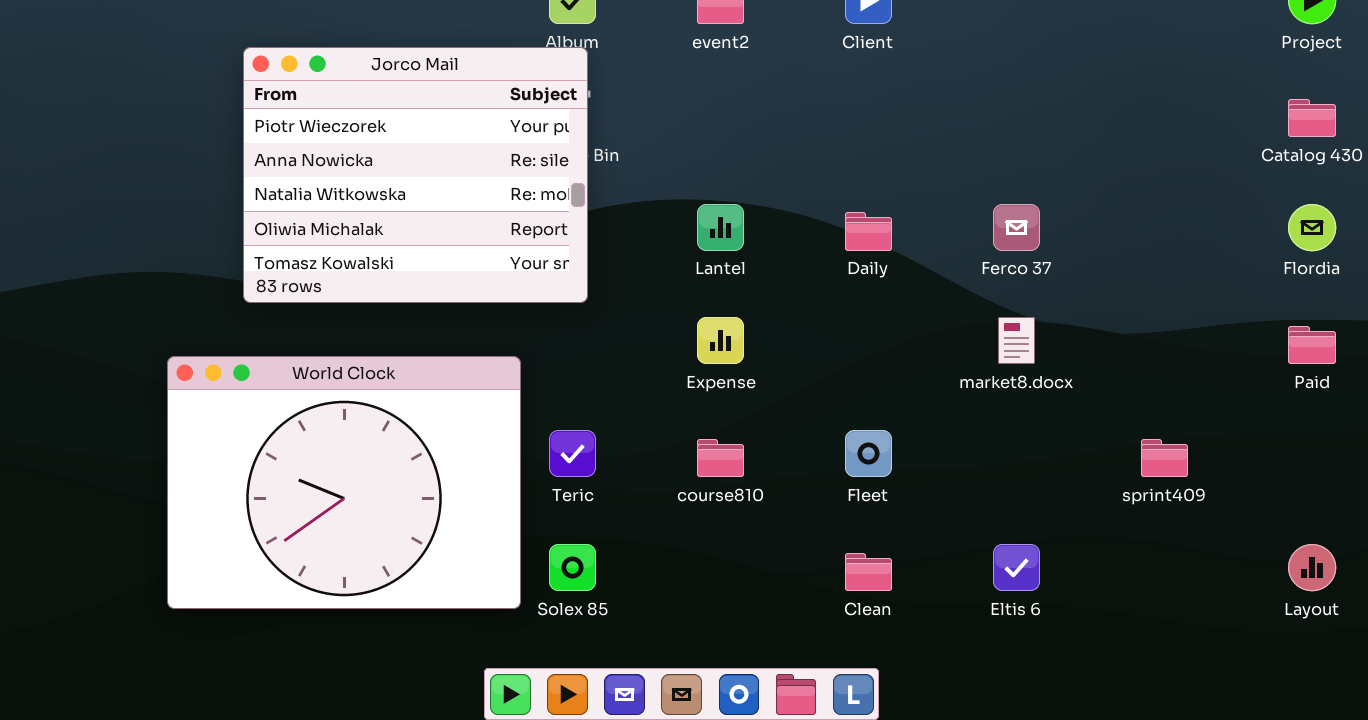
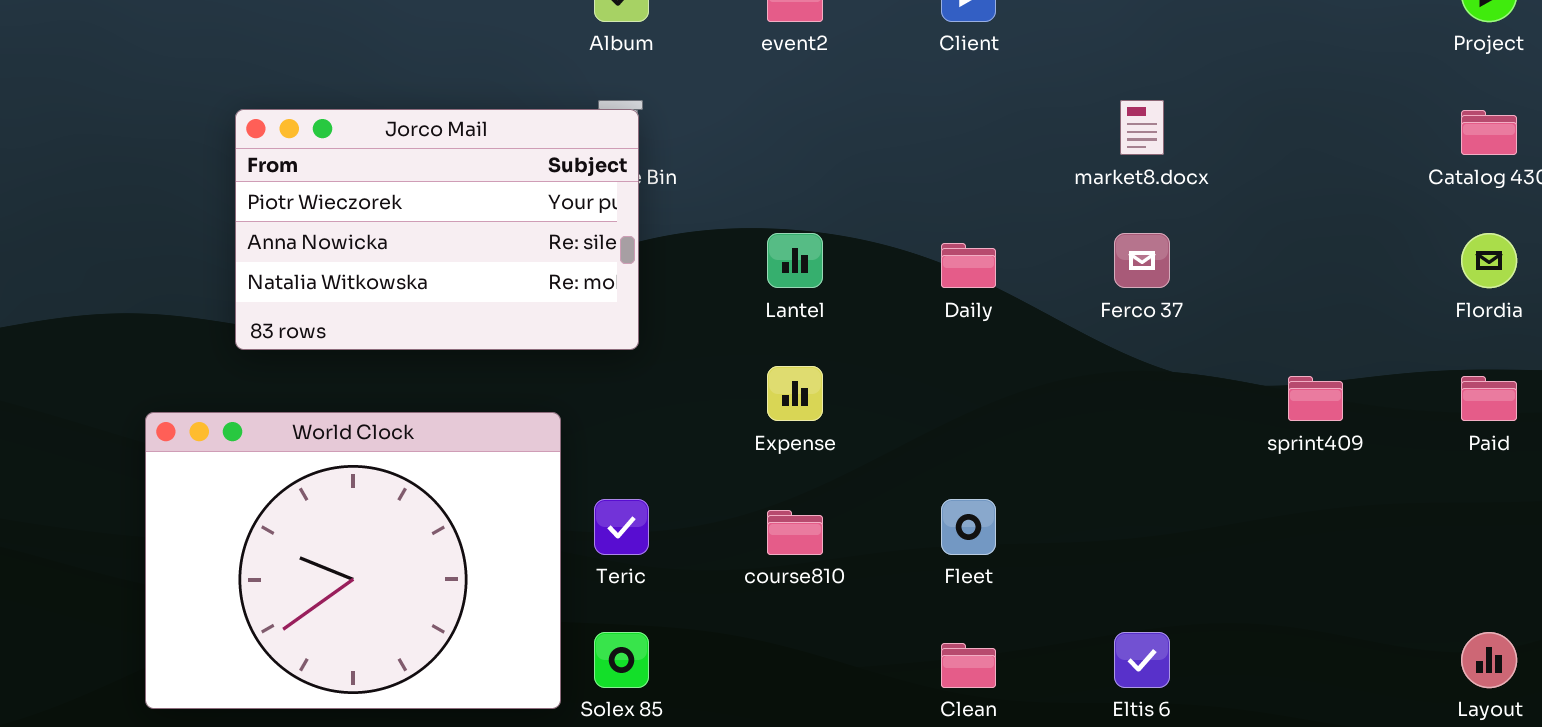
Jorco Mail: [243,47,588,303] -> [235,109,639,350], resized
market8.docx: [998,317,1035,364] -> [1120,100,1164,155], moved
sprint409: [1141,439,1188,477] -> [1288,376,1343,421], moved

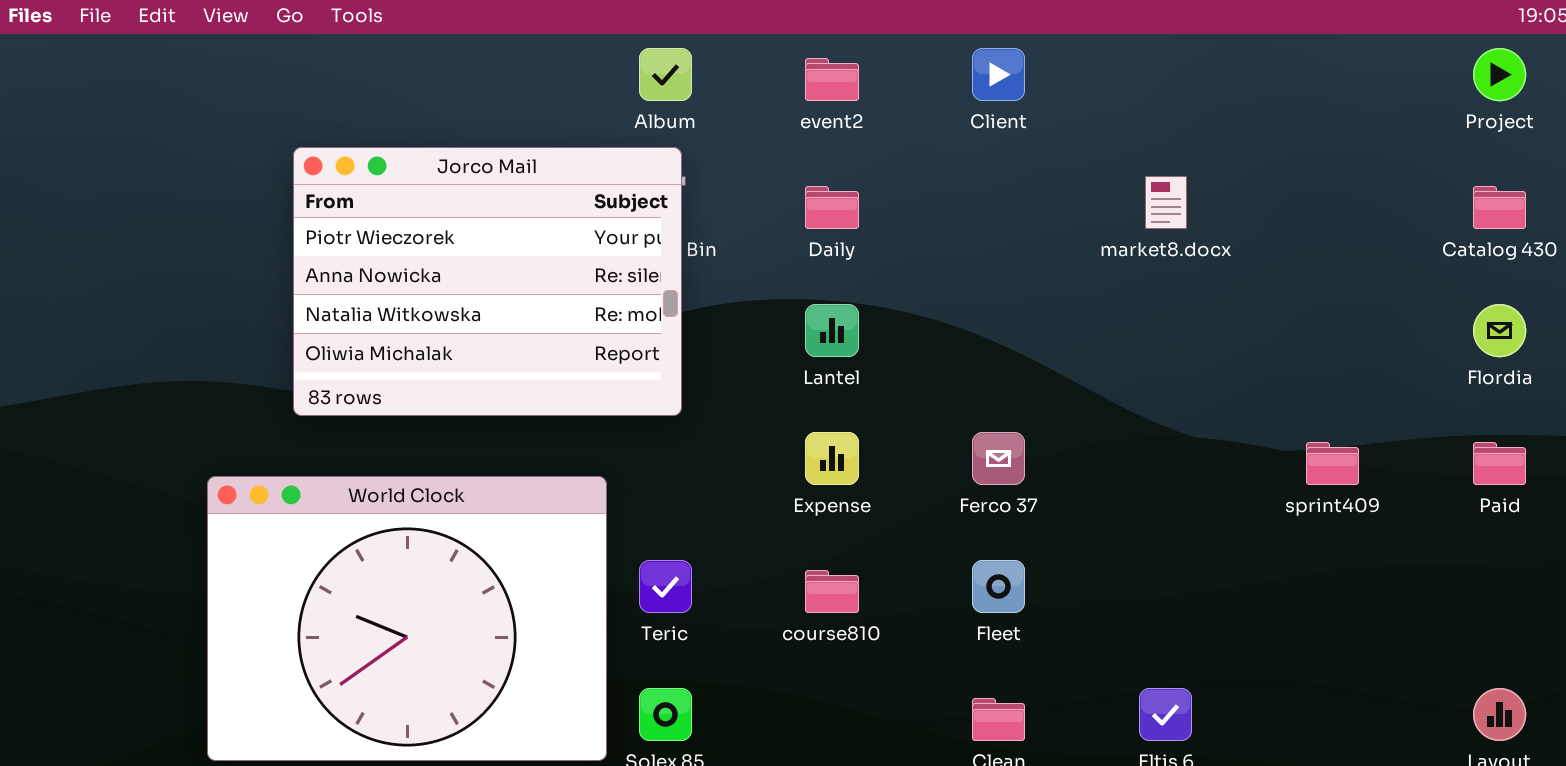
Jorco Mail: [235,109,639,350] -> [293,147,682,416], resized
Ferco 37: [1114,233,1170,288] -> [972,432,1025,485], moved
Daily: [941,243,996,288] -> [805,186,859,229], moved

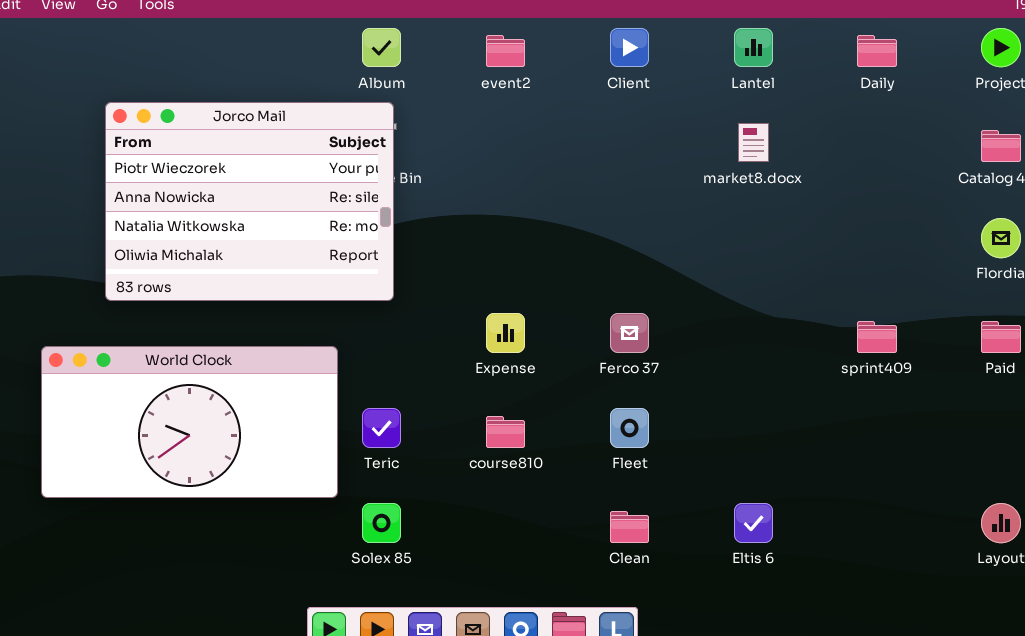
Daily: [805,186,859,229] -> [857,35,897,67], moved
Lantel: [805,304,859,357] -> [734,28,773,67], moved
World Clock: [207,476,607,761] -> [41,346,338,498], resized

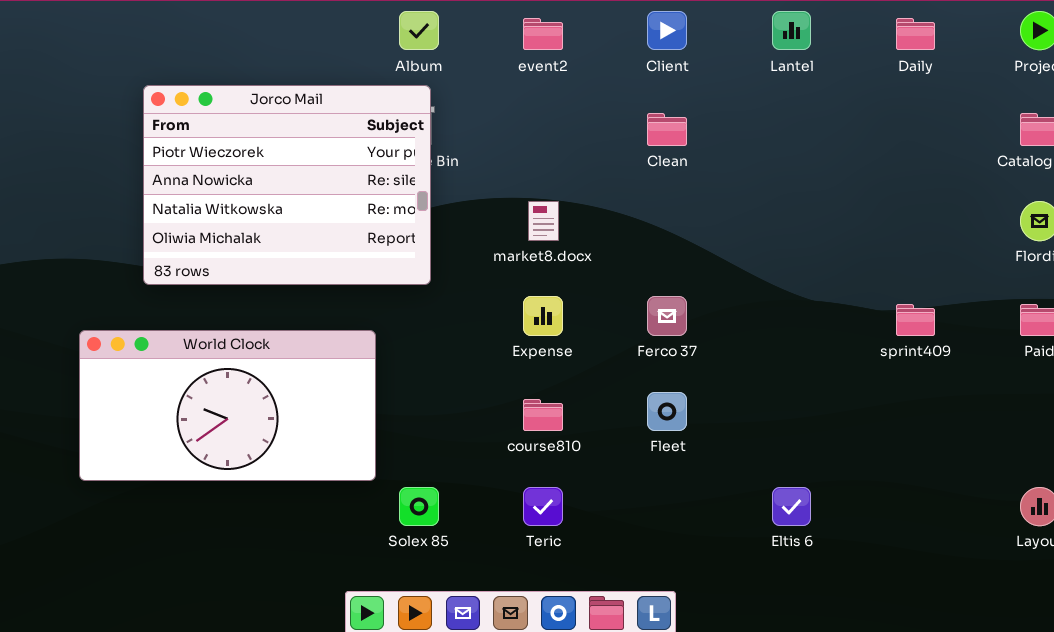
market8.docx: [738,123,769,162] -> [528,201,559,241], moved
Teric: [362,408,401,448] -> [523,487,563,526], moved
Clean: [610,511,649,543] -> [647,113,687,146], moved

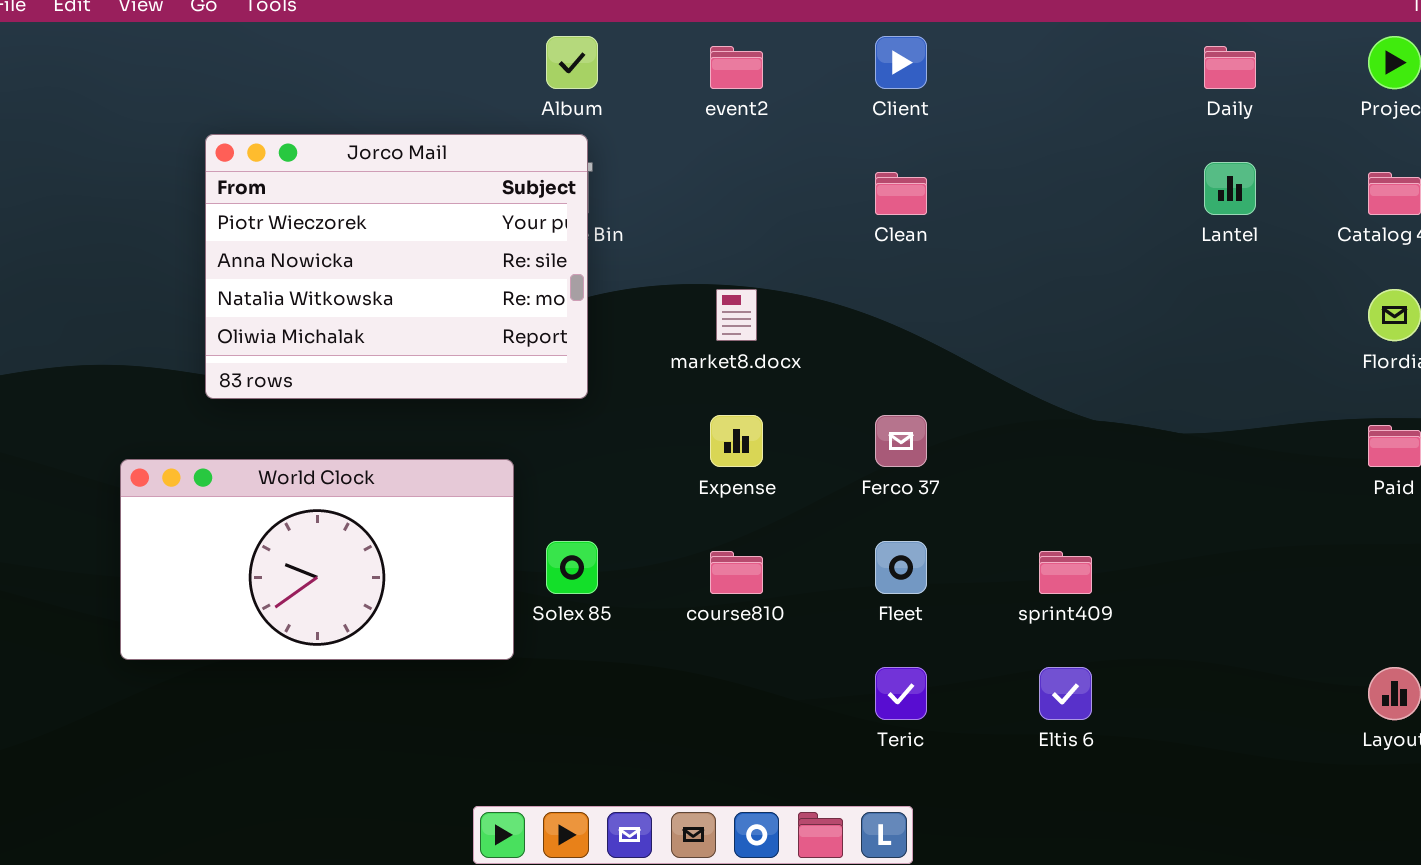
Lantel: [772,11,811,50] -> [1204,162,1256,215], moved
sprint409: [896,304,935,336] -> [1039,551,1092,594], moved
Solex 85: [399,487,439,526] -> [546,541,598,594], moved
Teric: [523,487,563,526] -> [875,667,927,720], moved

